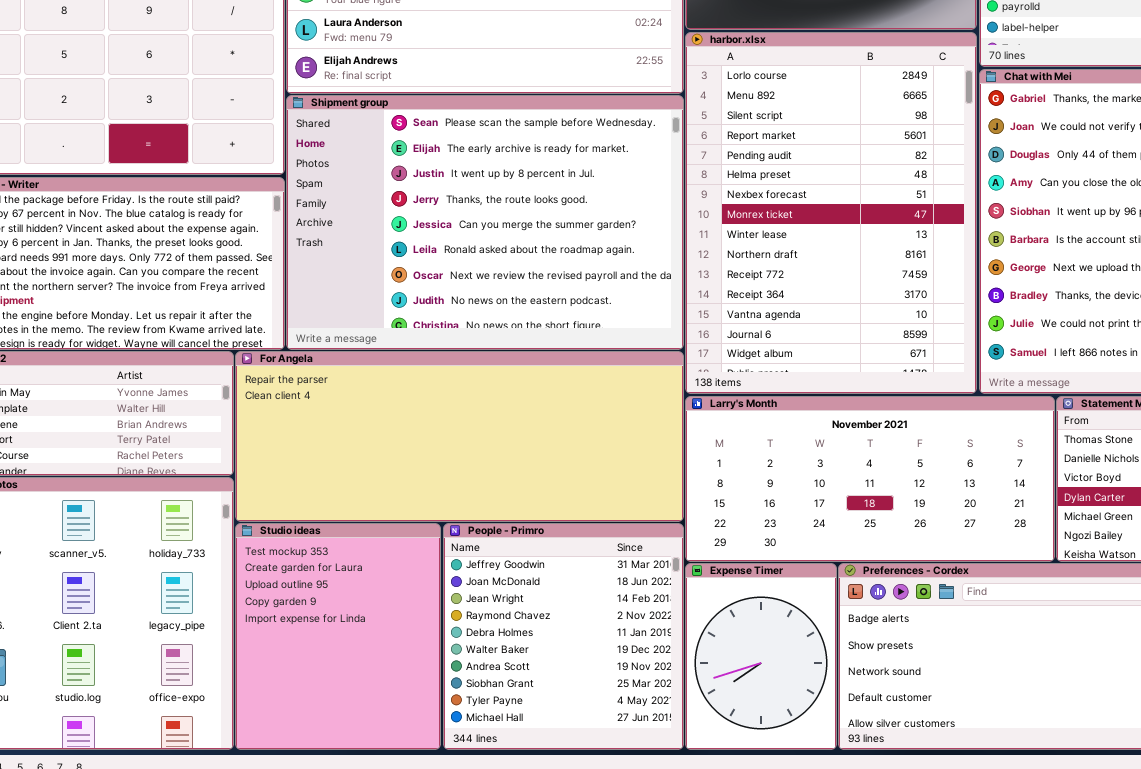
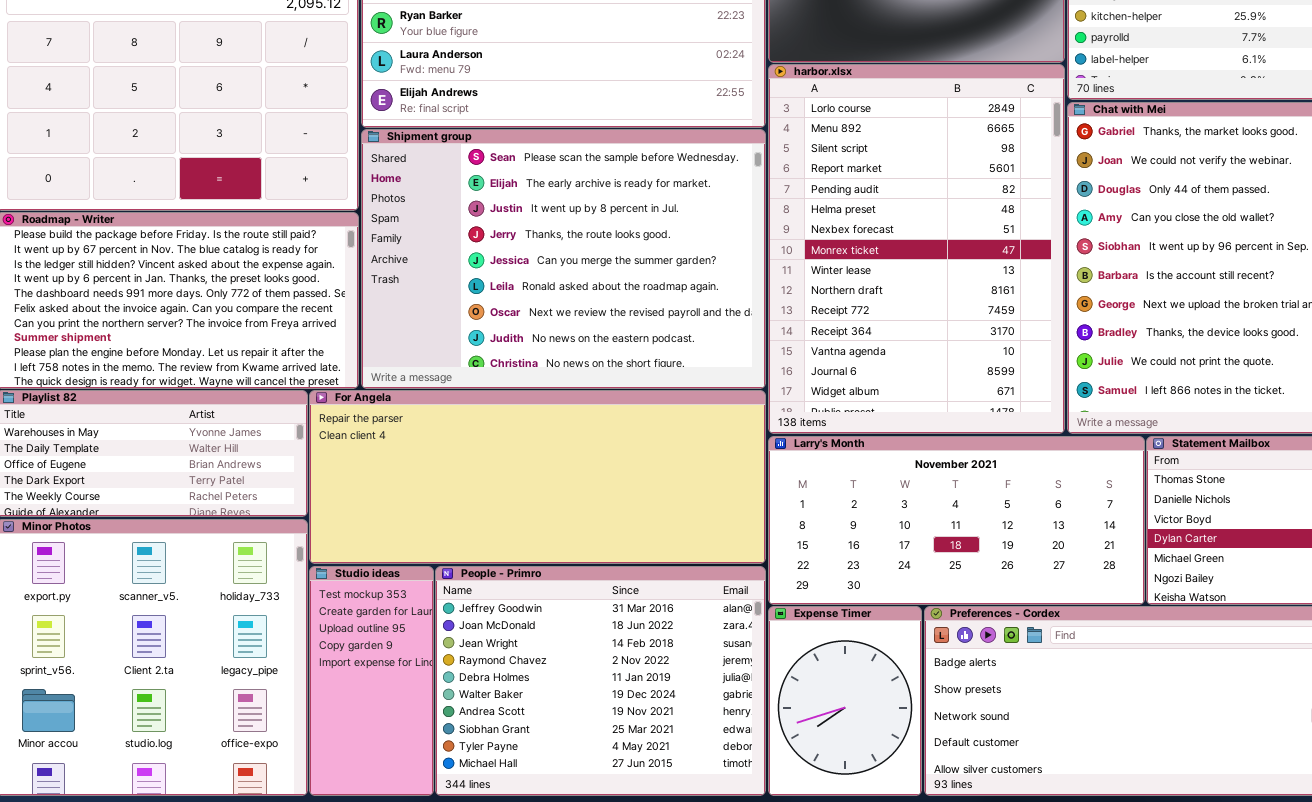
Studio ideas: [235,523,441,750] -> [309,566,434,796], resized
People - Primro: [443,523,684,750] -> [435,566,766,796], resized

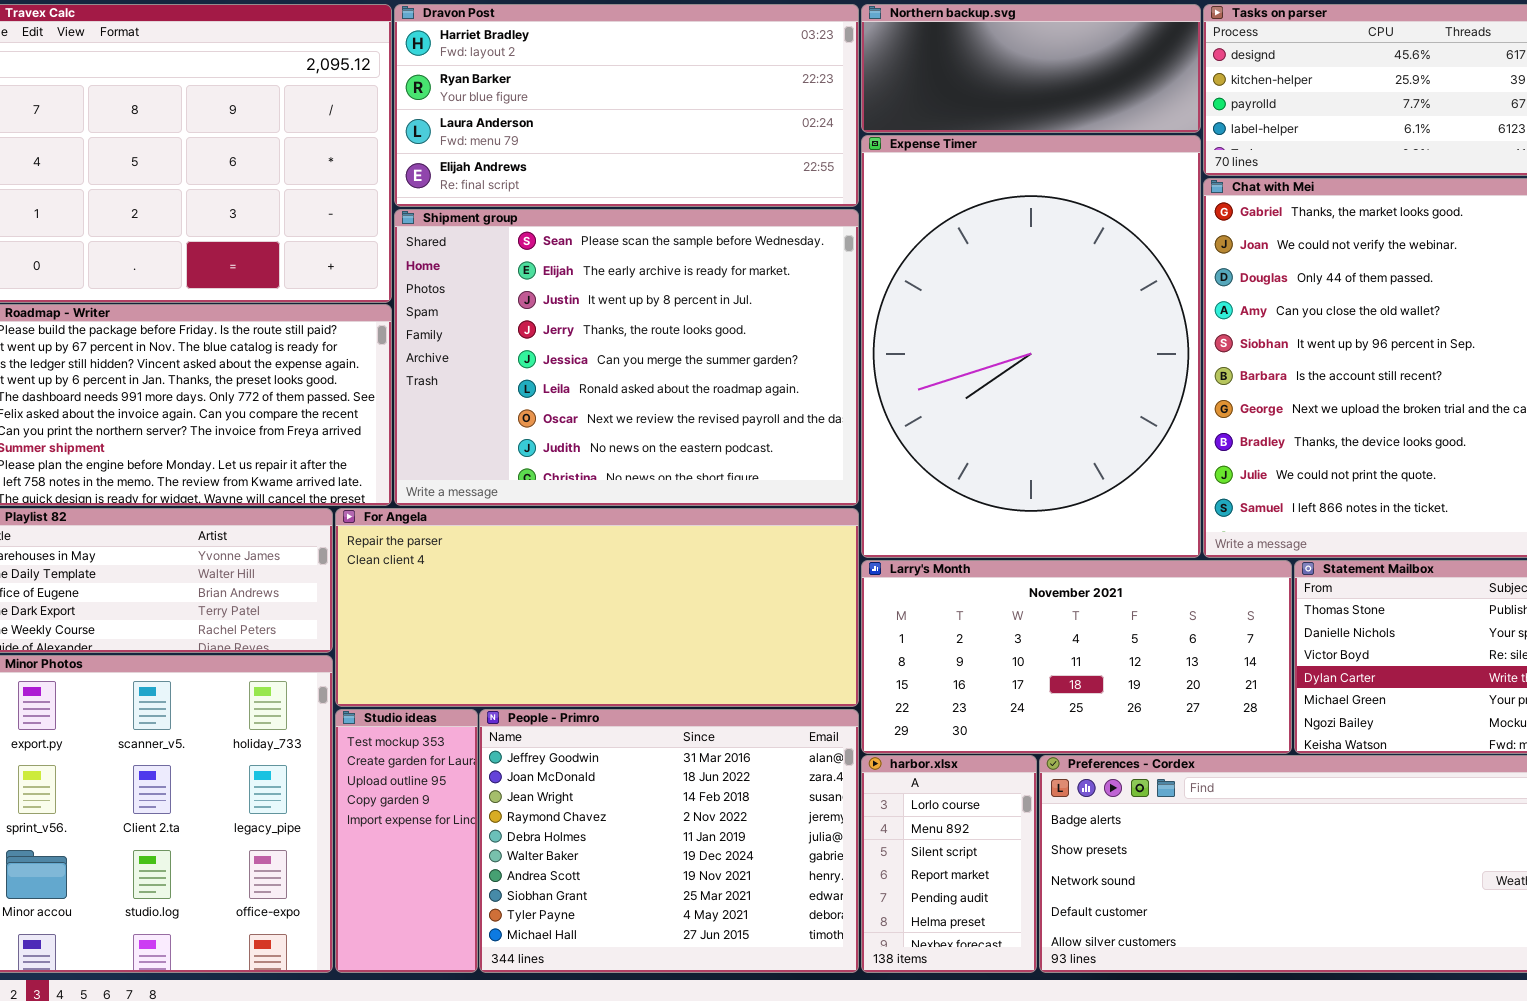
harbor.xlsx: [768,64,1065,434] -> [861,755,1037,973], moved, resized
Expense Timer: [768,606,922,796] -> [861,135,1201,558], moved, resized

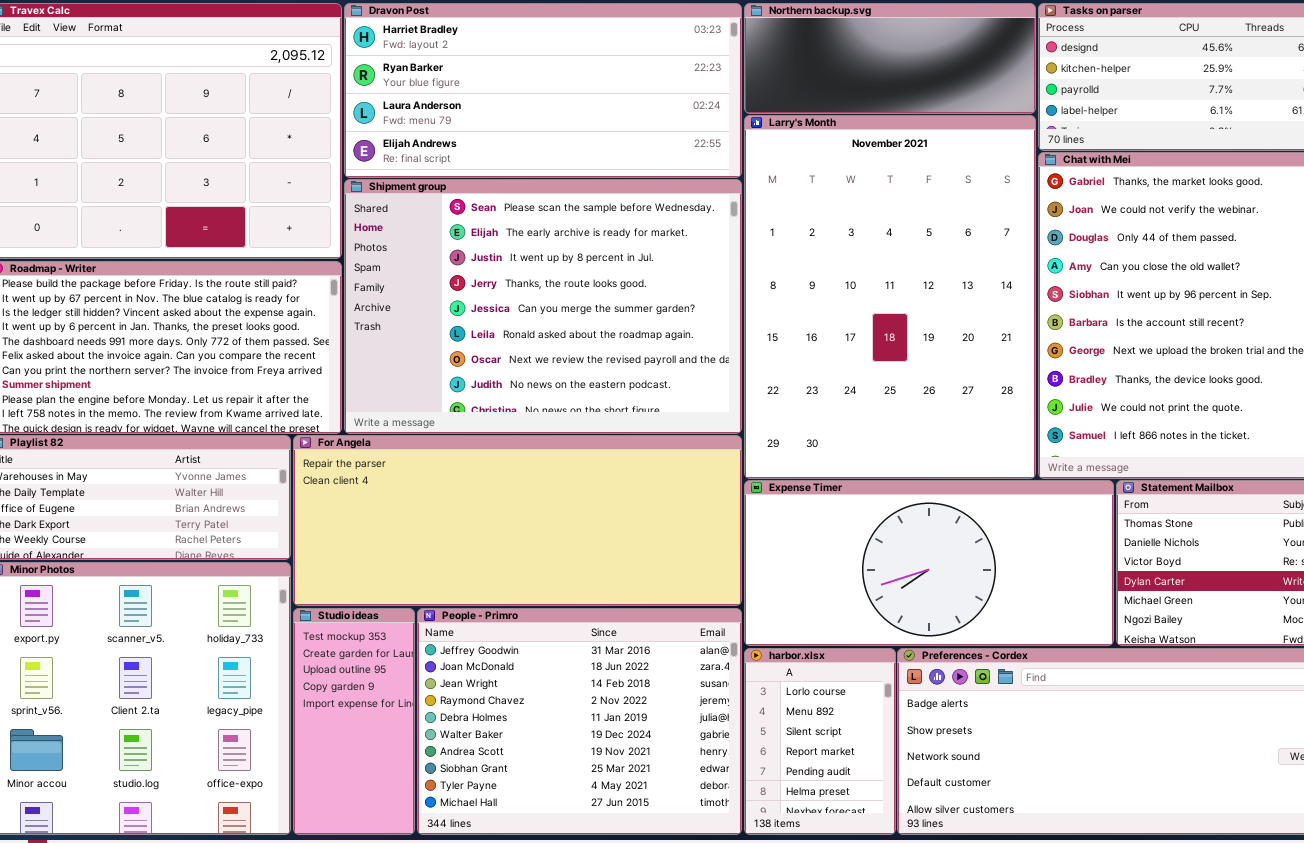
Expense Timer: [861,135,1201,558] -> [744,480,1114,646], moved, resized
Larry's Month: [861,560,1292,754] -> [744,115,1036,479], moved, resized

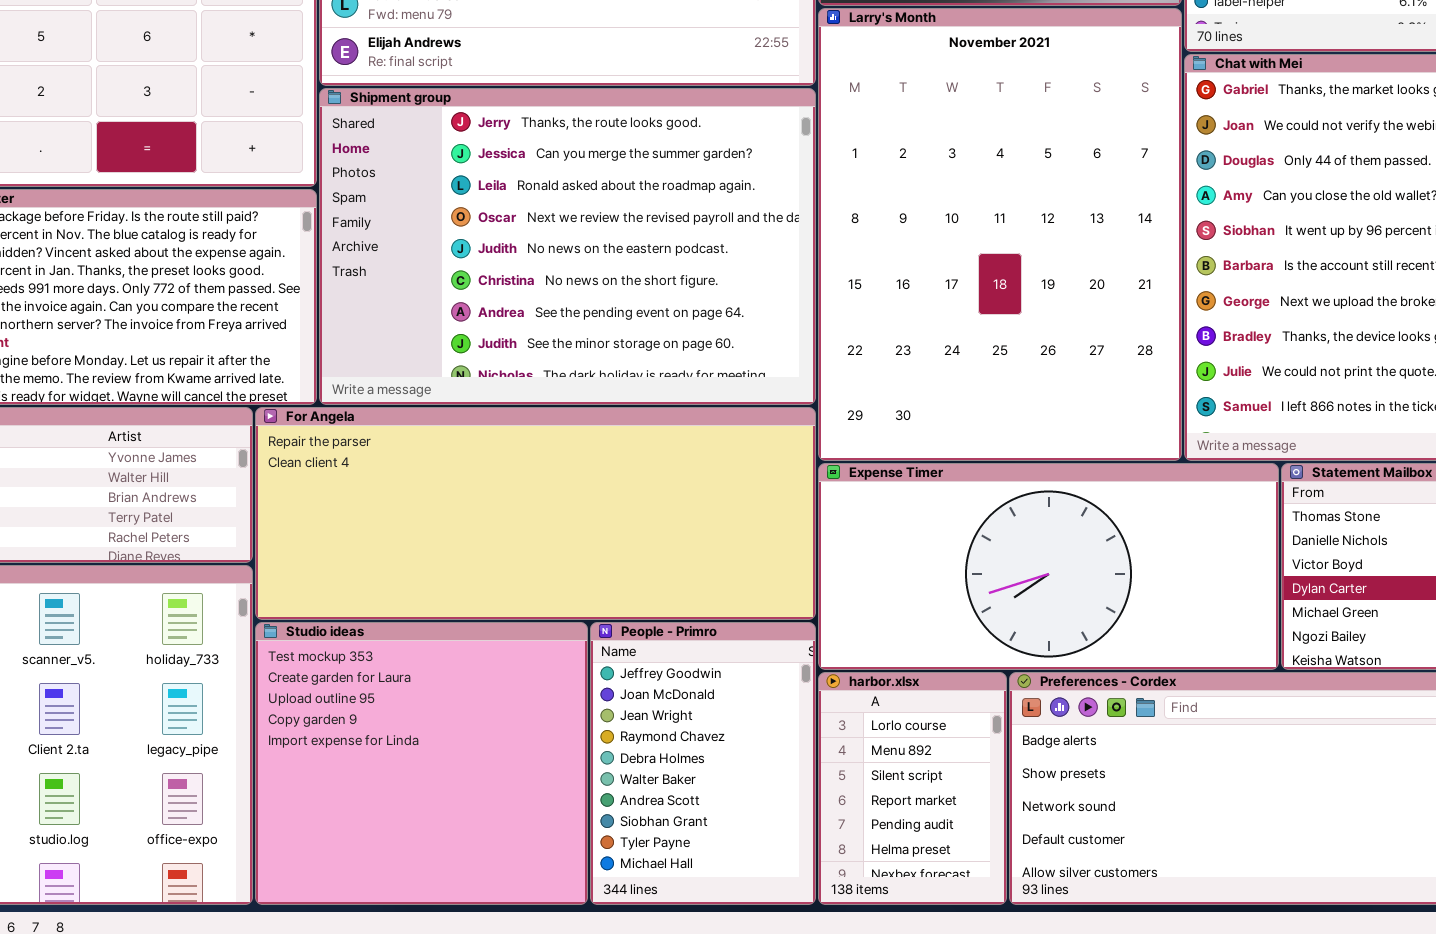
Shipment group: [344,179,742,434] -> [319,88,816,405], scrolled down 3 rows
Studio ideas: [293,608,415,835] -> [255,622,588,905], resized
People - Primro: [417,608,742,835] -> [590,622,816,905], resized

